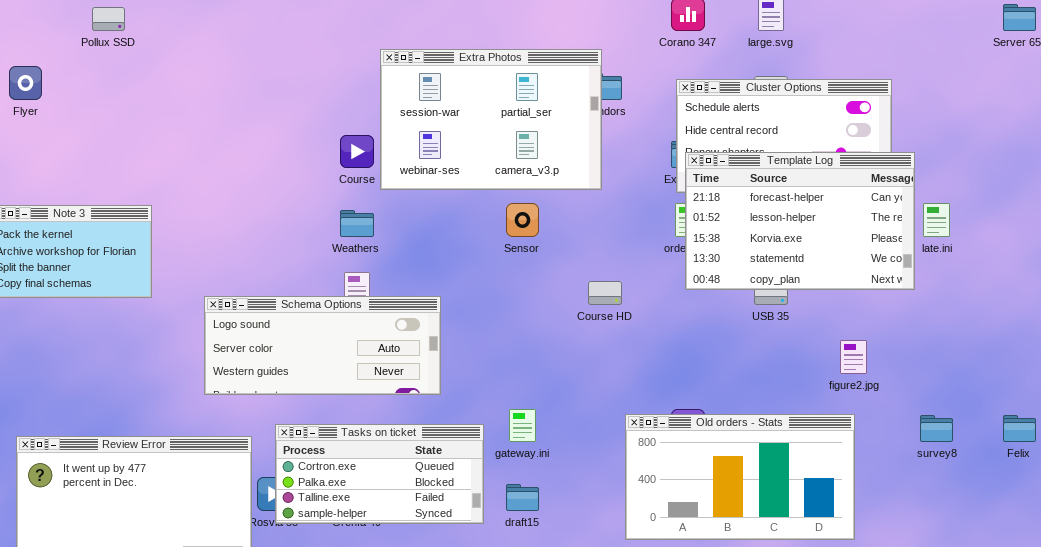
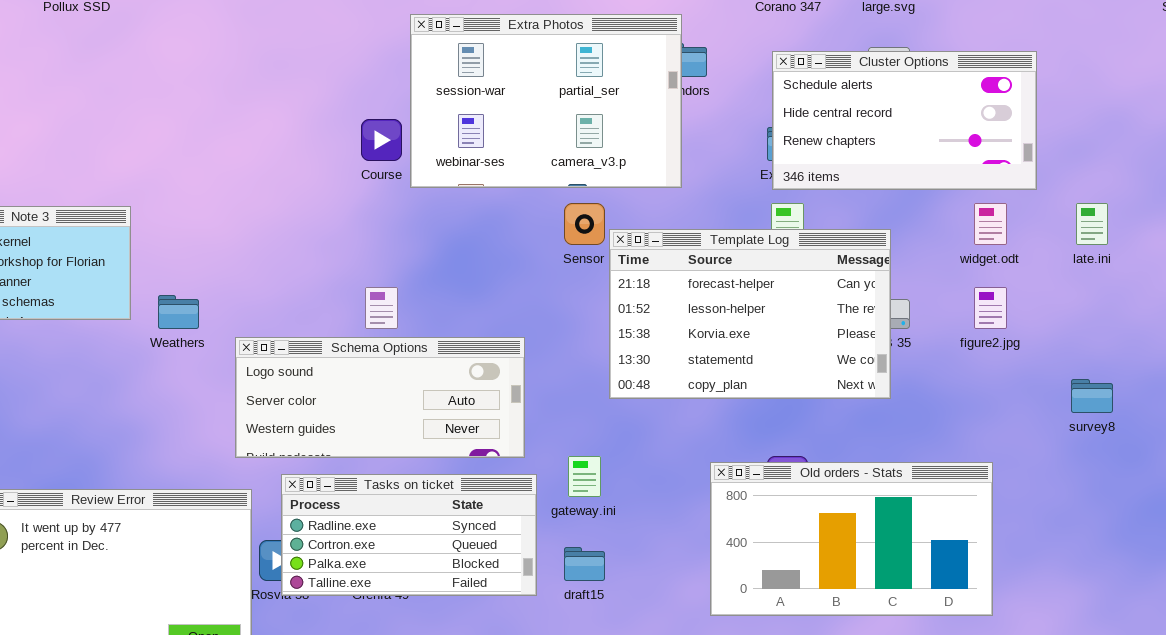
Template Log: [685,152,915,290] -> [609,229,891,399], moved
Weathers: [340,210,374,237] -> [158,295,199,329], moved
Schema Options: [204,296,441,395] -> [235,337,525,458], moved
figure2.jpg: [840,340,867,374] -> [974,287,1007,329], moved
survey8: [920,415,953,442] -> [1071,379,1113,413], moved
Tasks on ticket: [275,424,484,524] -> [281,474,537,596], scrolled up 1 row

